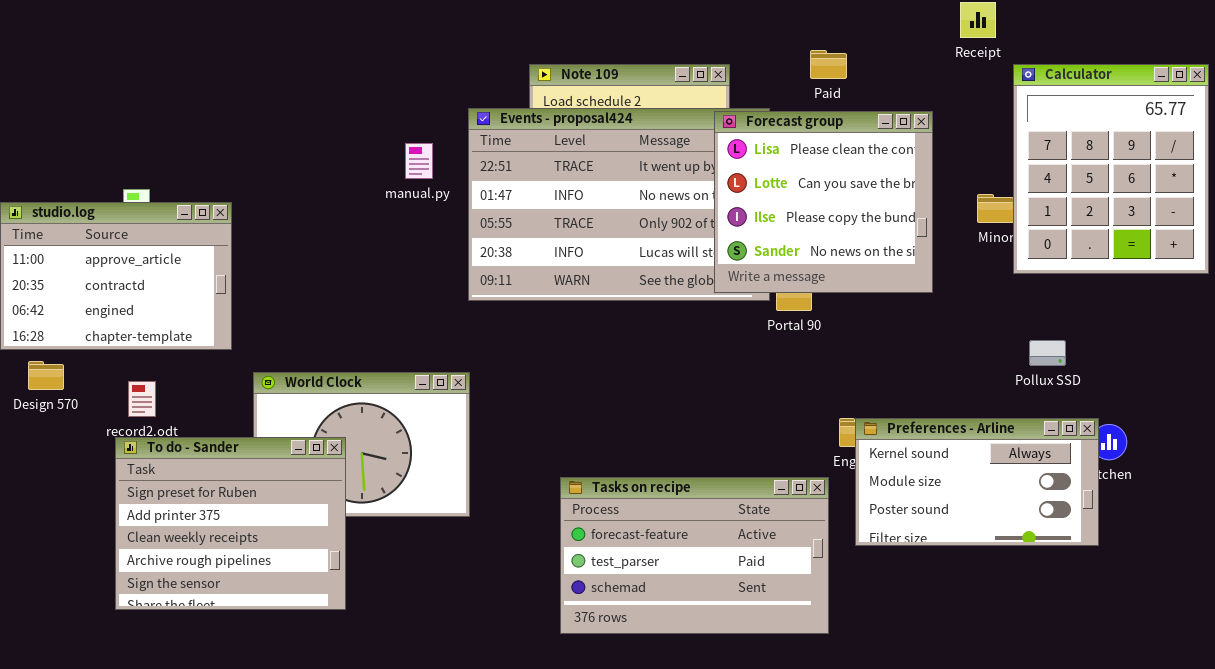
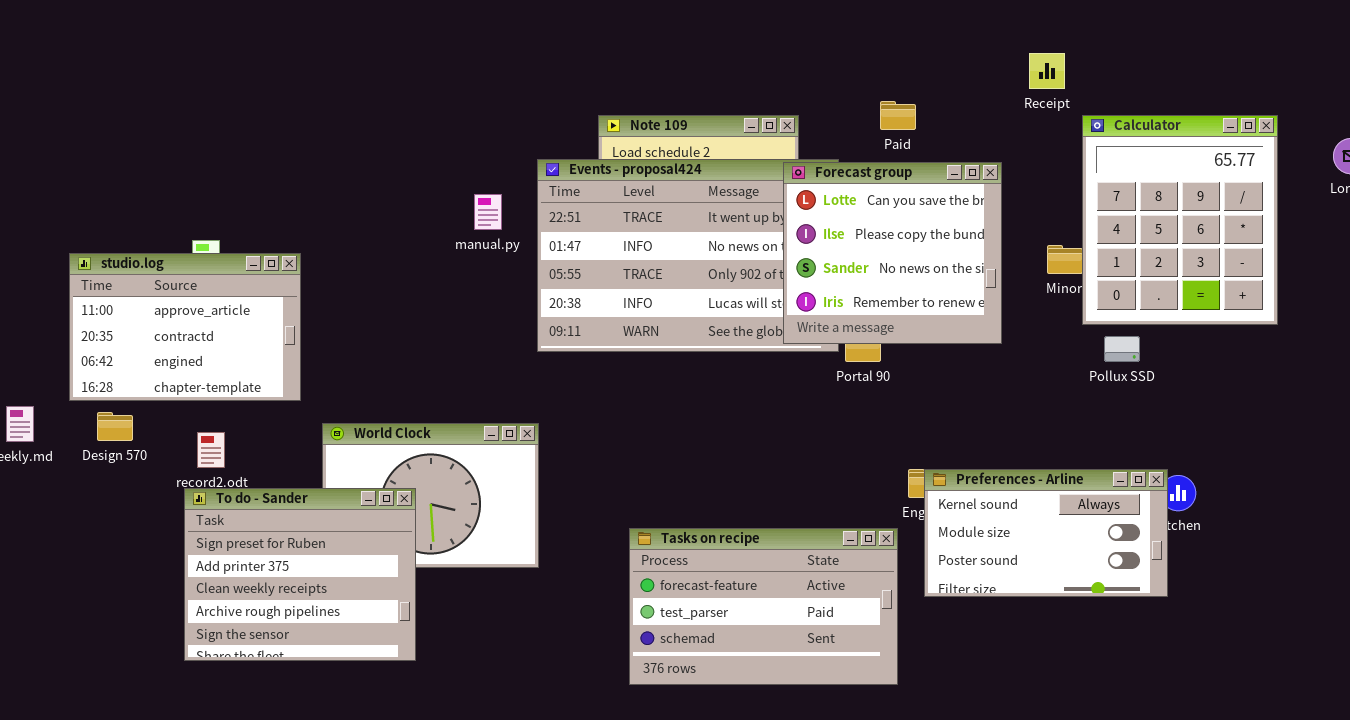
Forecast group: [714,111,933,293] -> [783,162,1002,344], scrolled down 1 row
Pollux SSD: [1029,340,1066,366] -> [1104,336,1140,362], moved

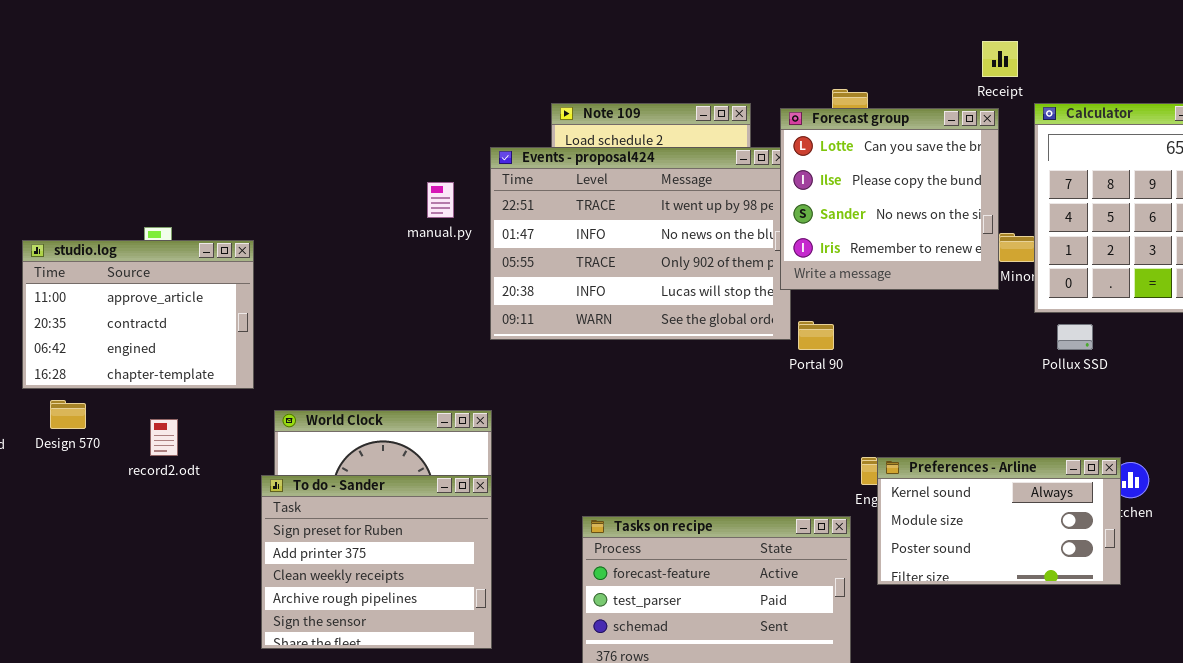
Forecast group: [783,162,1002,344] -> [780,108,999,290], moved
To do - Sander: [184,488,416,661] -> [261,475,492,649], moved

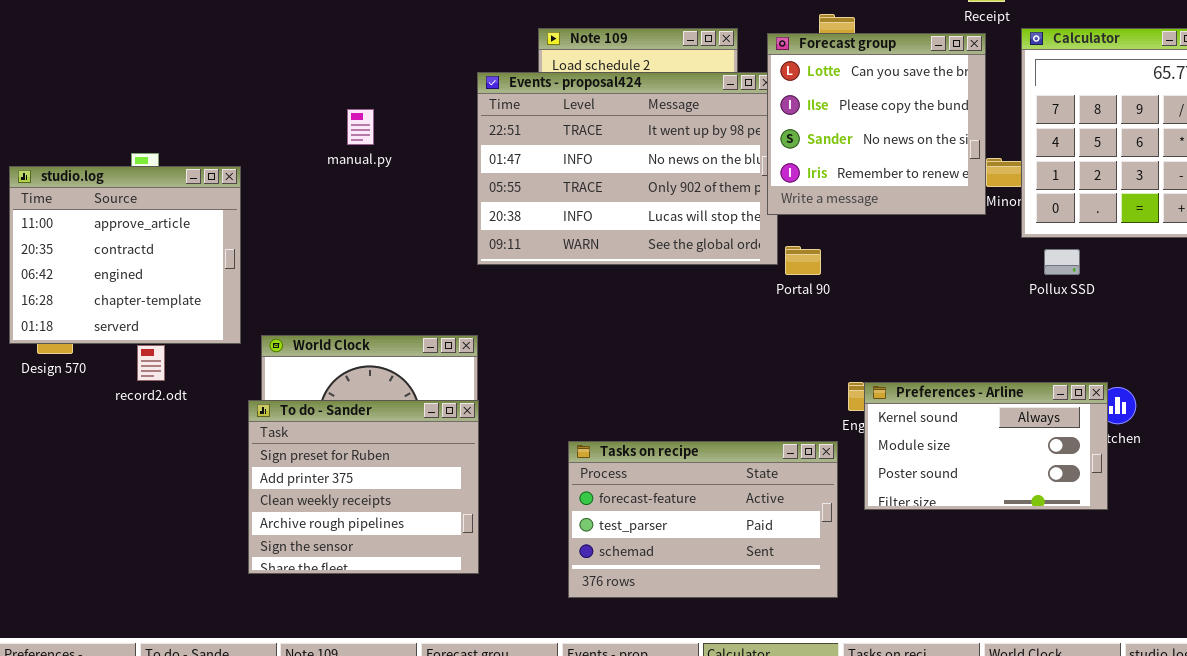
manual.py: [427,182,454,218] -> [347,109,374,145], moved
studio.log: [22,240,254,389] -> [9,166,241,344], resized

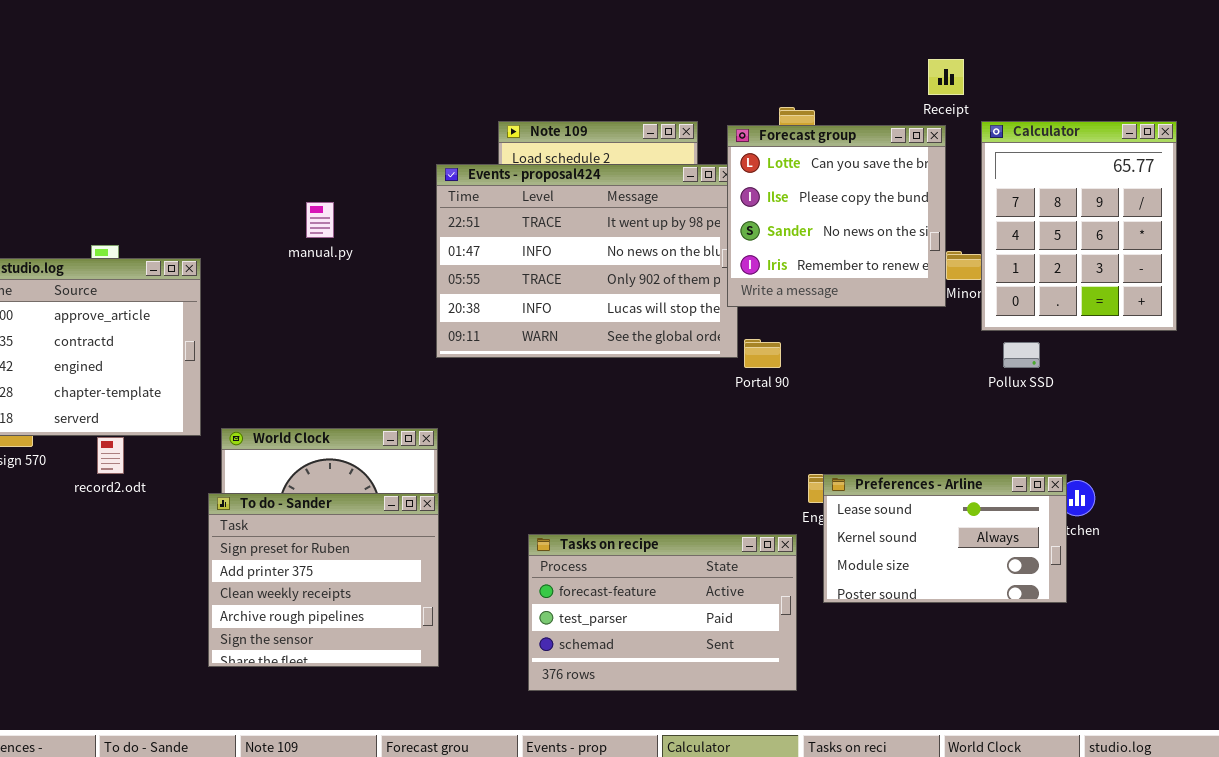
Preferences - Arline: [864,382,1108,510] -> [823,474,1067,603], scrolled up 1 row

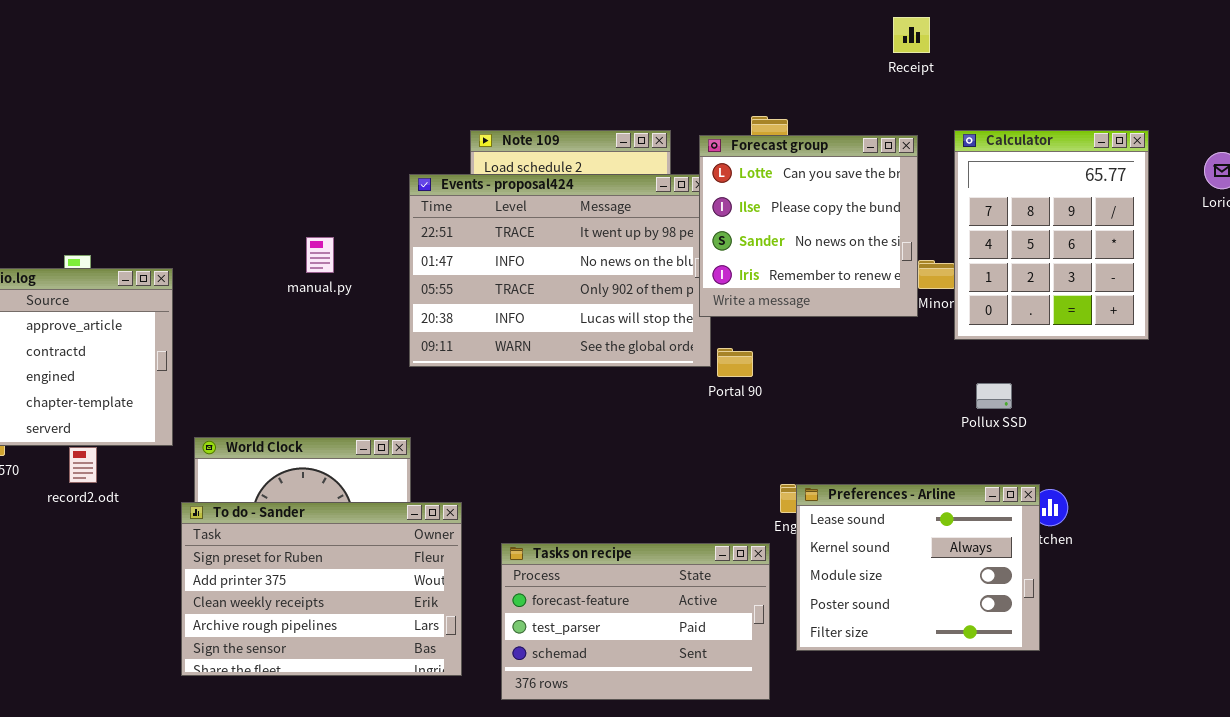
Receipt: [928,59,964,95] -> [893,17,930,53], moved
manual.py: [306,202,334,238] -> [306,237,334,273], moved
Pollux SSD: [1003,342,1040,368] -> [976,383,1012,409], moved
Preferences - Arline: [823,474,1067,603] -> [796,484,1040,651], resized
To do - Sander: [208,493,439,667] -> [181,502,462,676], resized

